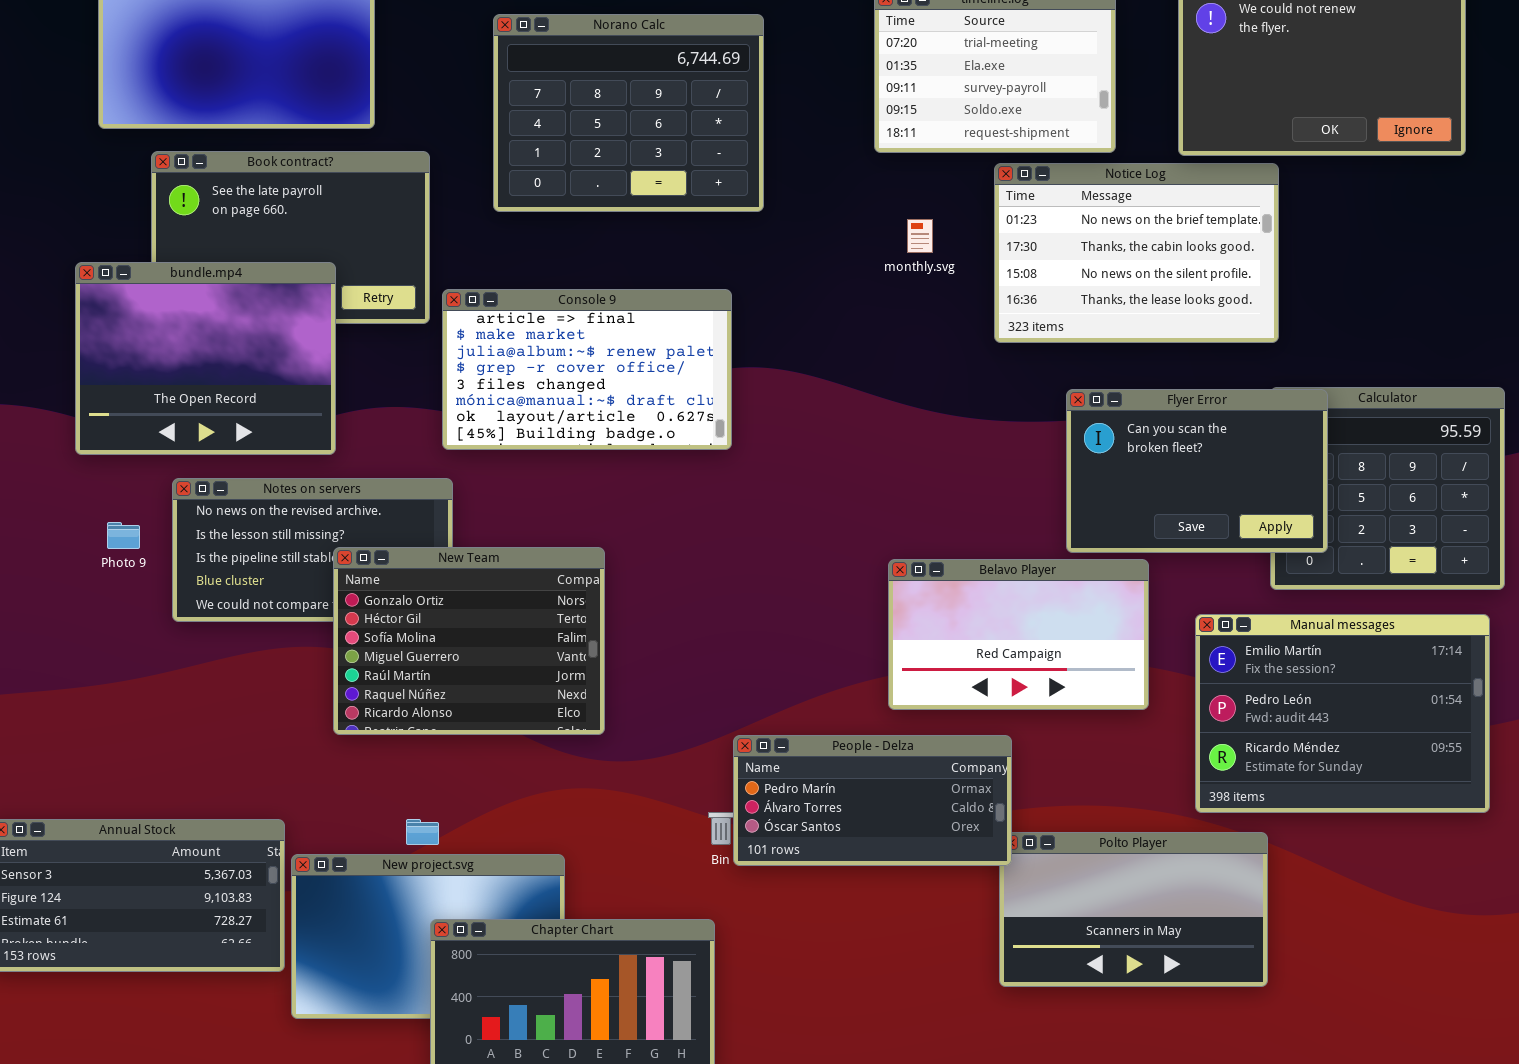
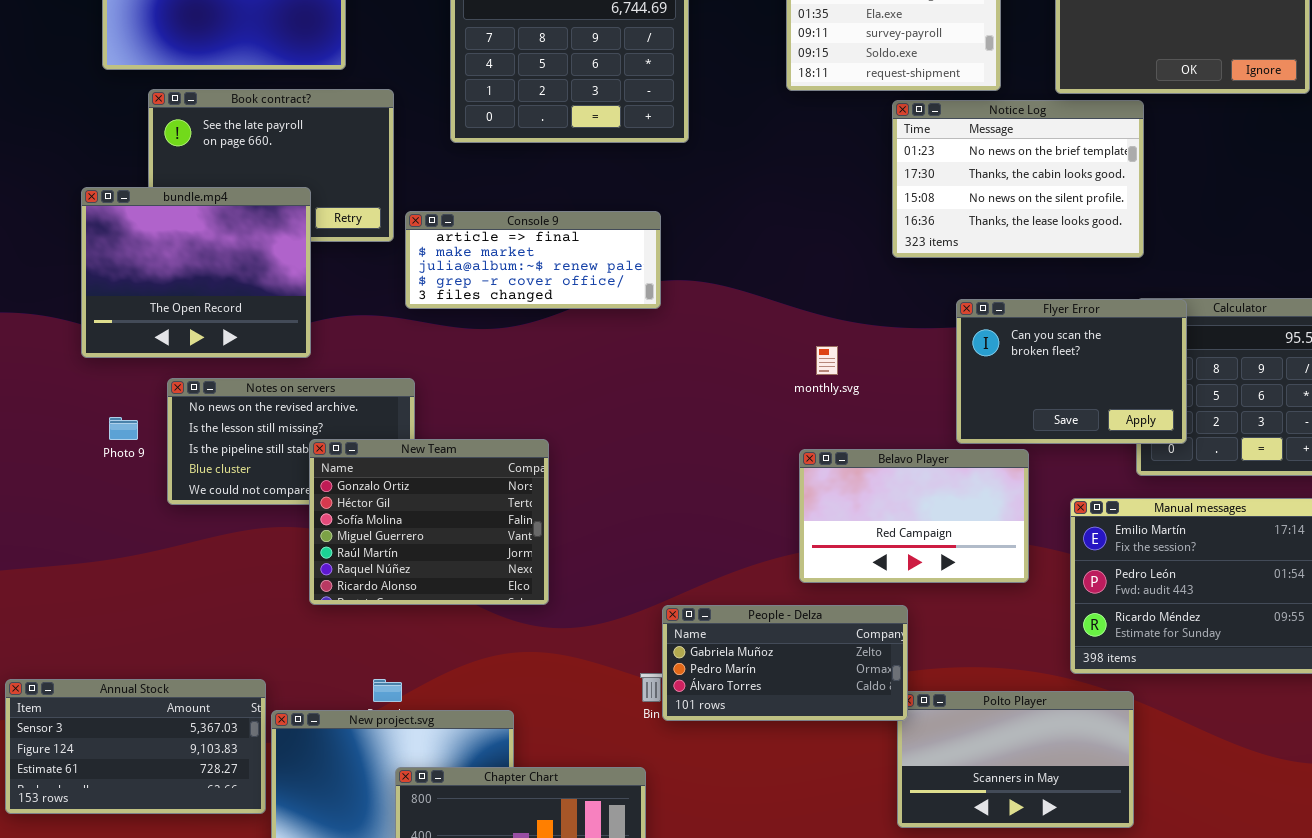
monthly.svg: [907,219,933,253] -> [816,346,838,375], moved
Console 9: [442,289,732,450] -> [405,211,661,309], resized
People - Delza: [733,735,1012,866] -> [662,605,908,721], scrolled up 1 row

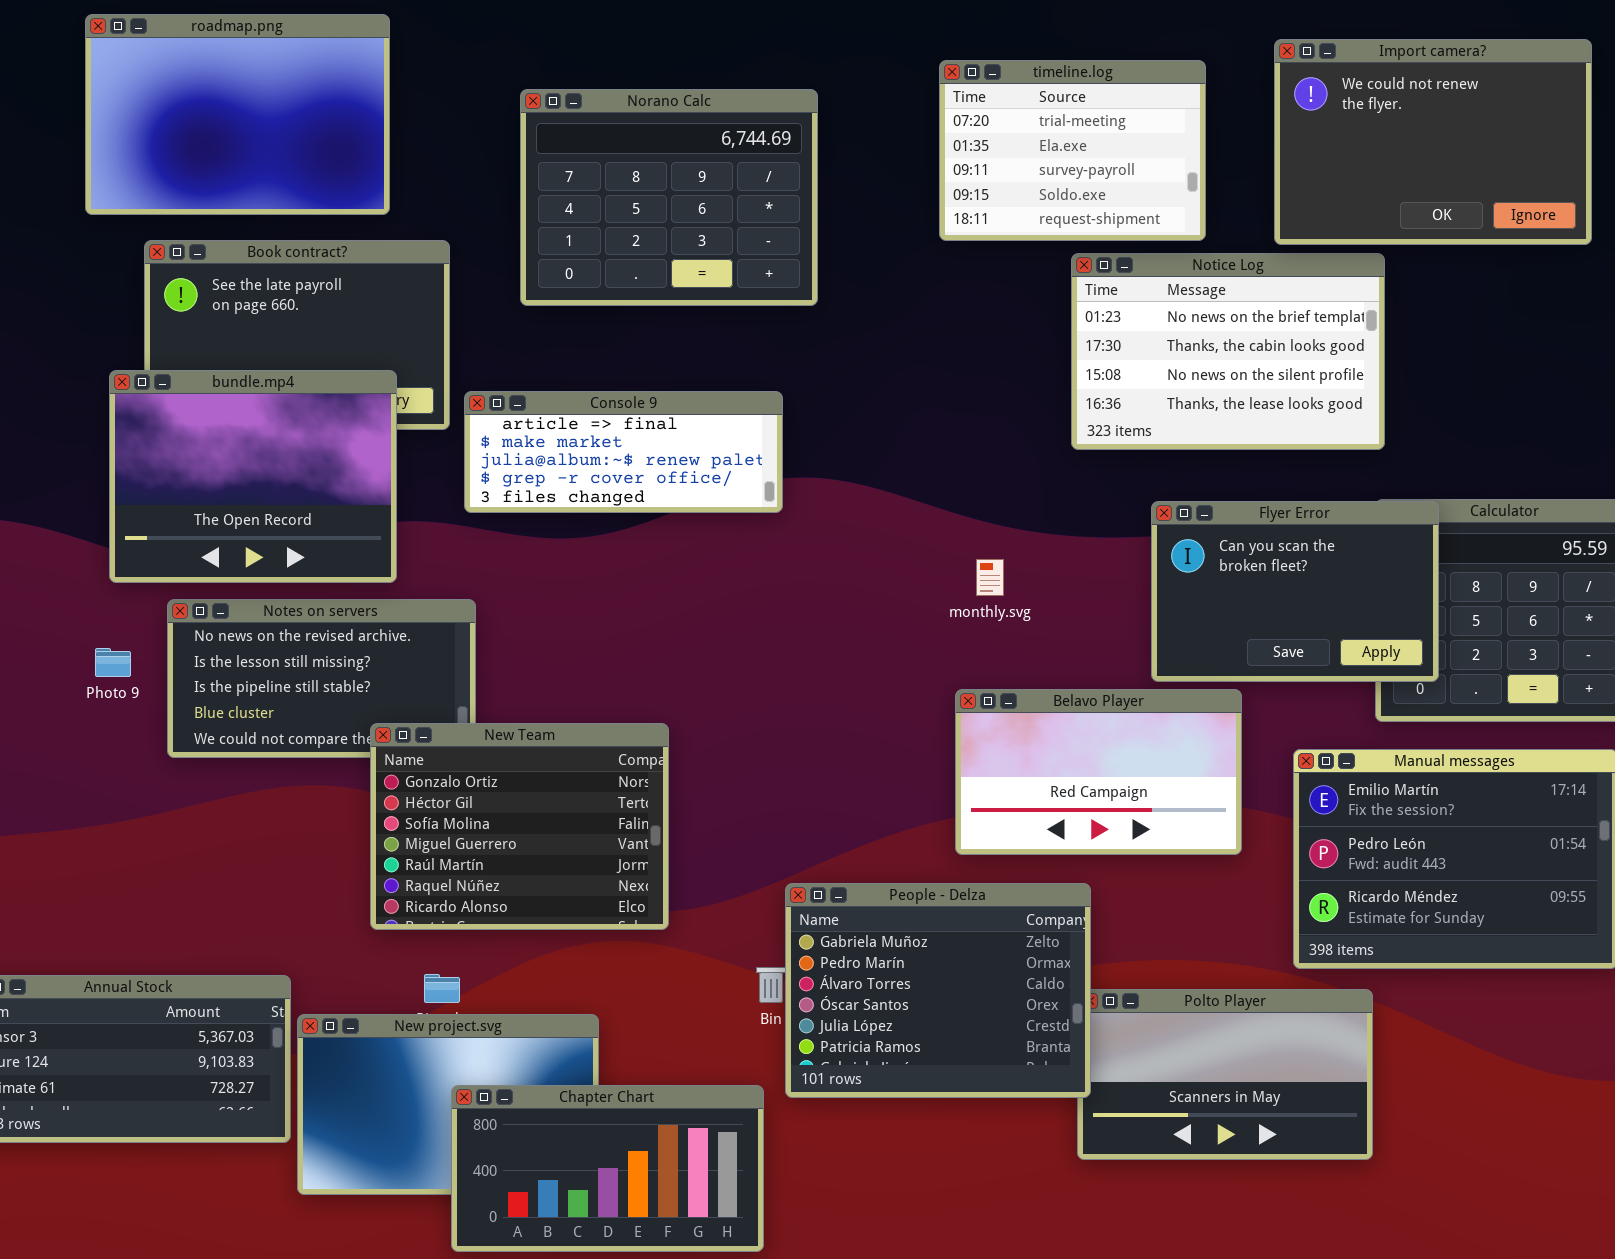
bundle.mp4: [81,187,311,358] -> [109,370,397,583], moved
New Team: [309,439,549,605] -> [370,723,669,930], moved
People - Delza: [662,605,908,721] -> [785,883,1091,1098], resized

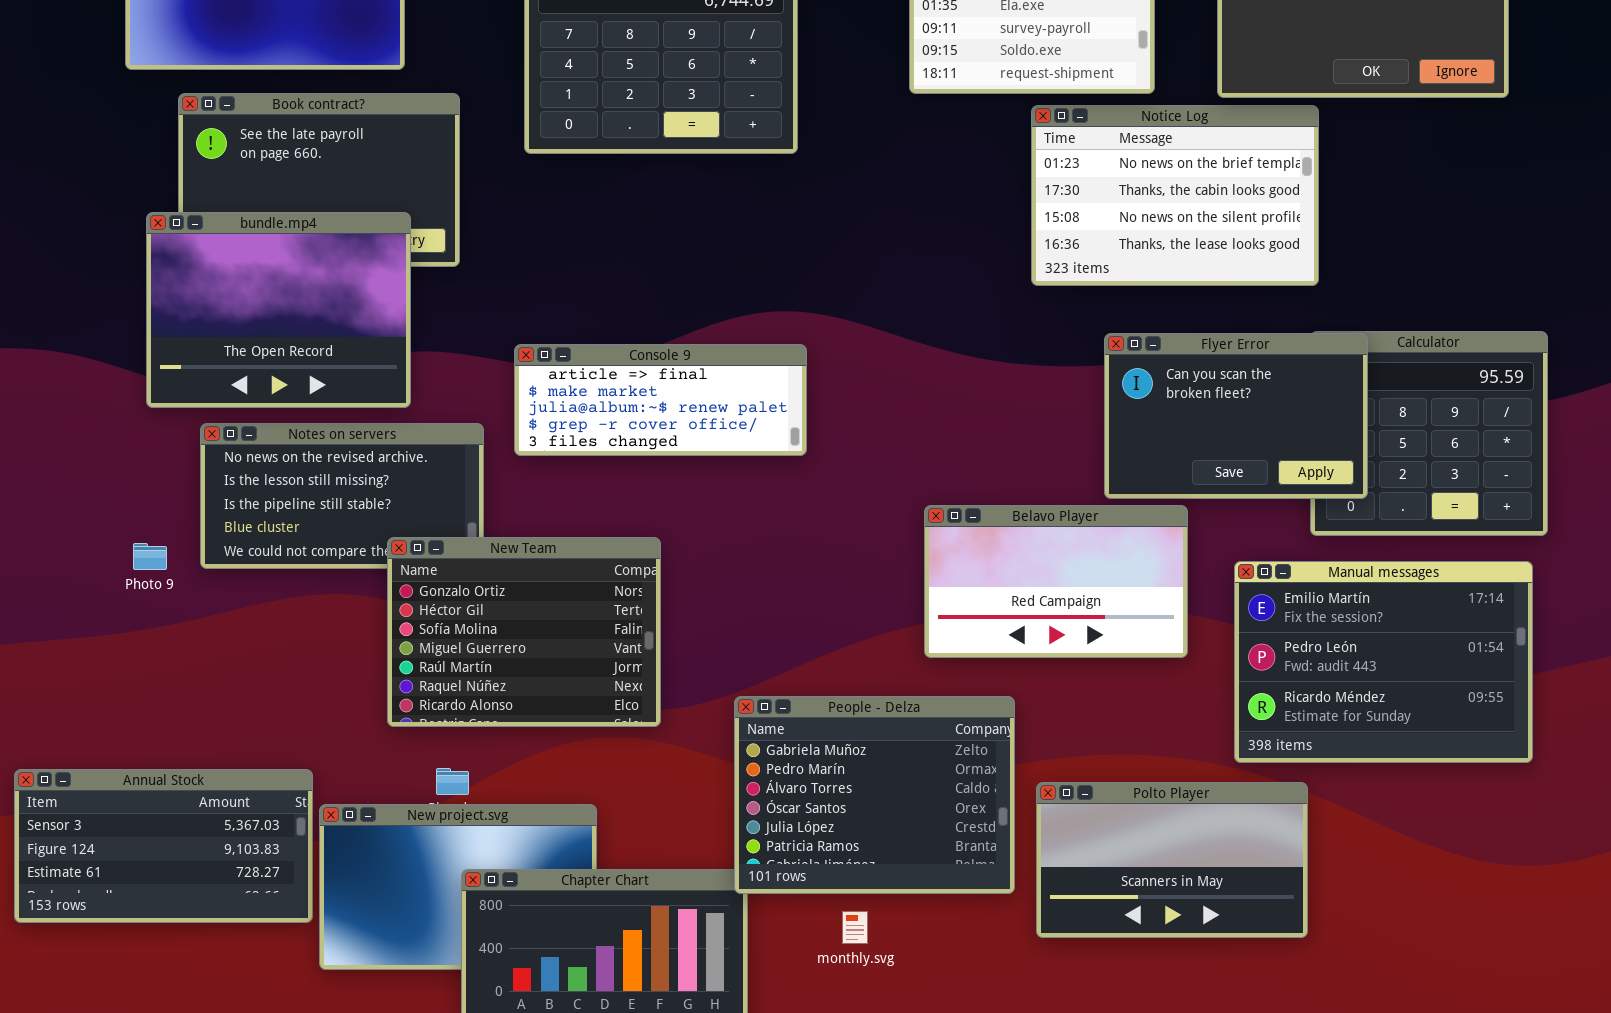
Console 9: [464,391,783,513] -> [514,344,807,456], moved
monthly.svg: [976,559,1004,596] -> [842,911,868,944], moved
Photo 9: [95,648,131,677] -> [133,543,167,570], moved
People - Delza: [785,883,1091,1098] -> [734,696,1015,894], moved

